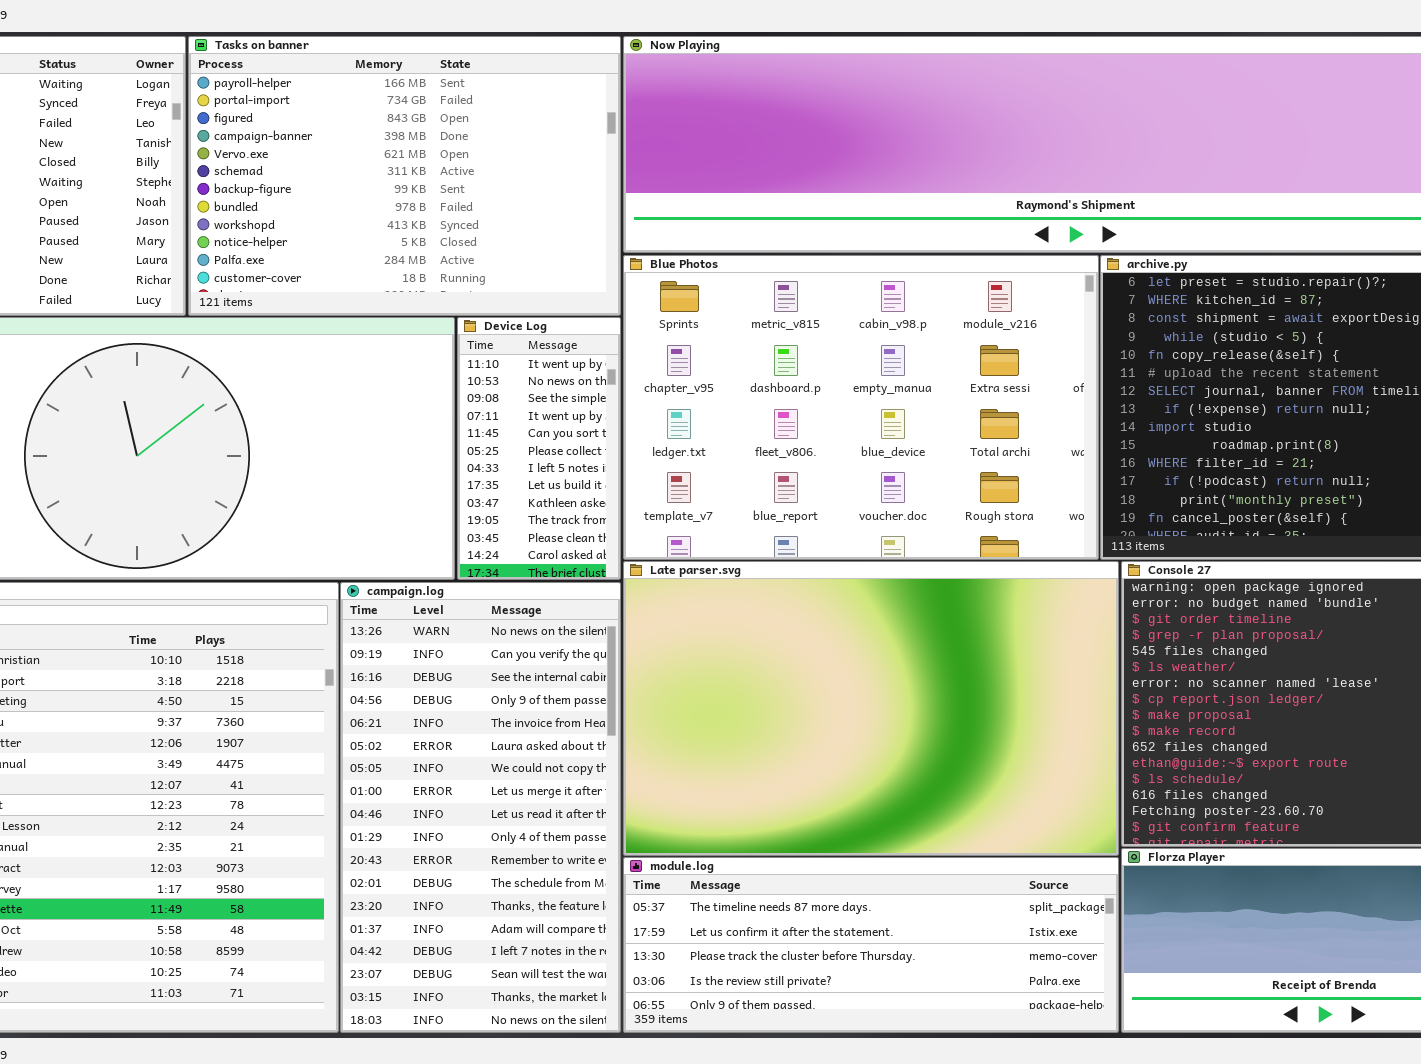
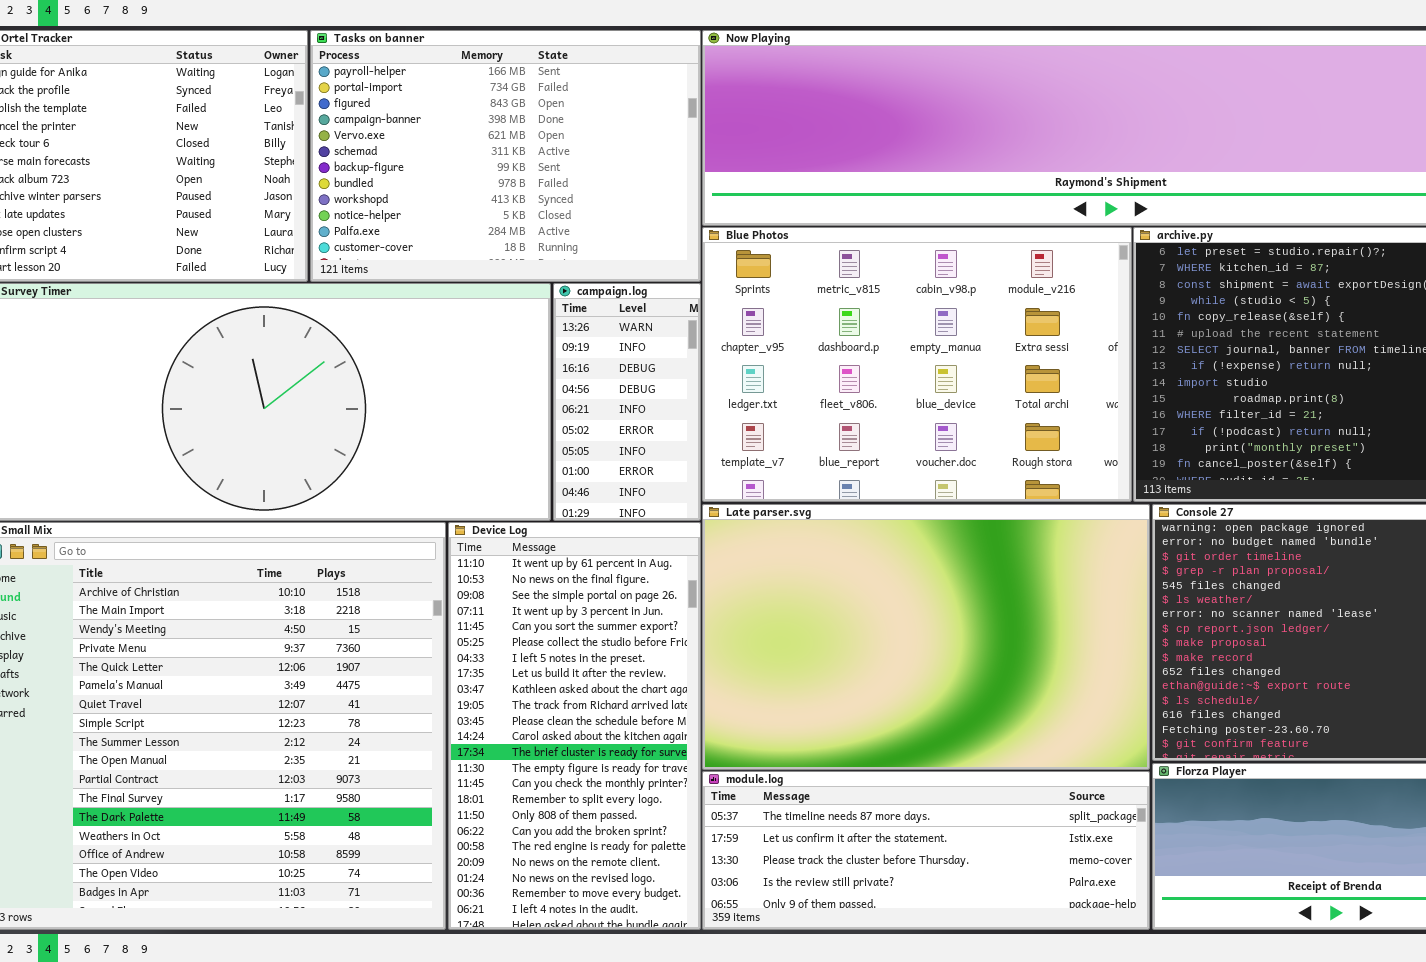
Device Log: [457,317,621,580] -> [448,522,701,930], moved, resized
campaign.log: [340,582,621,1033] -> [553,283,701,521], moved, resized

